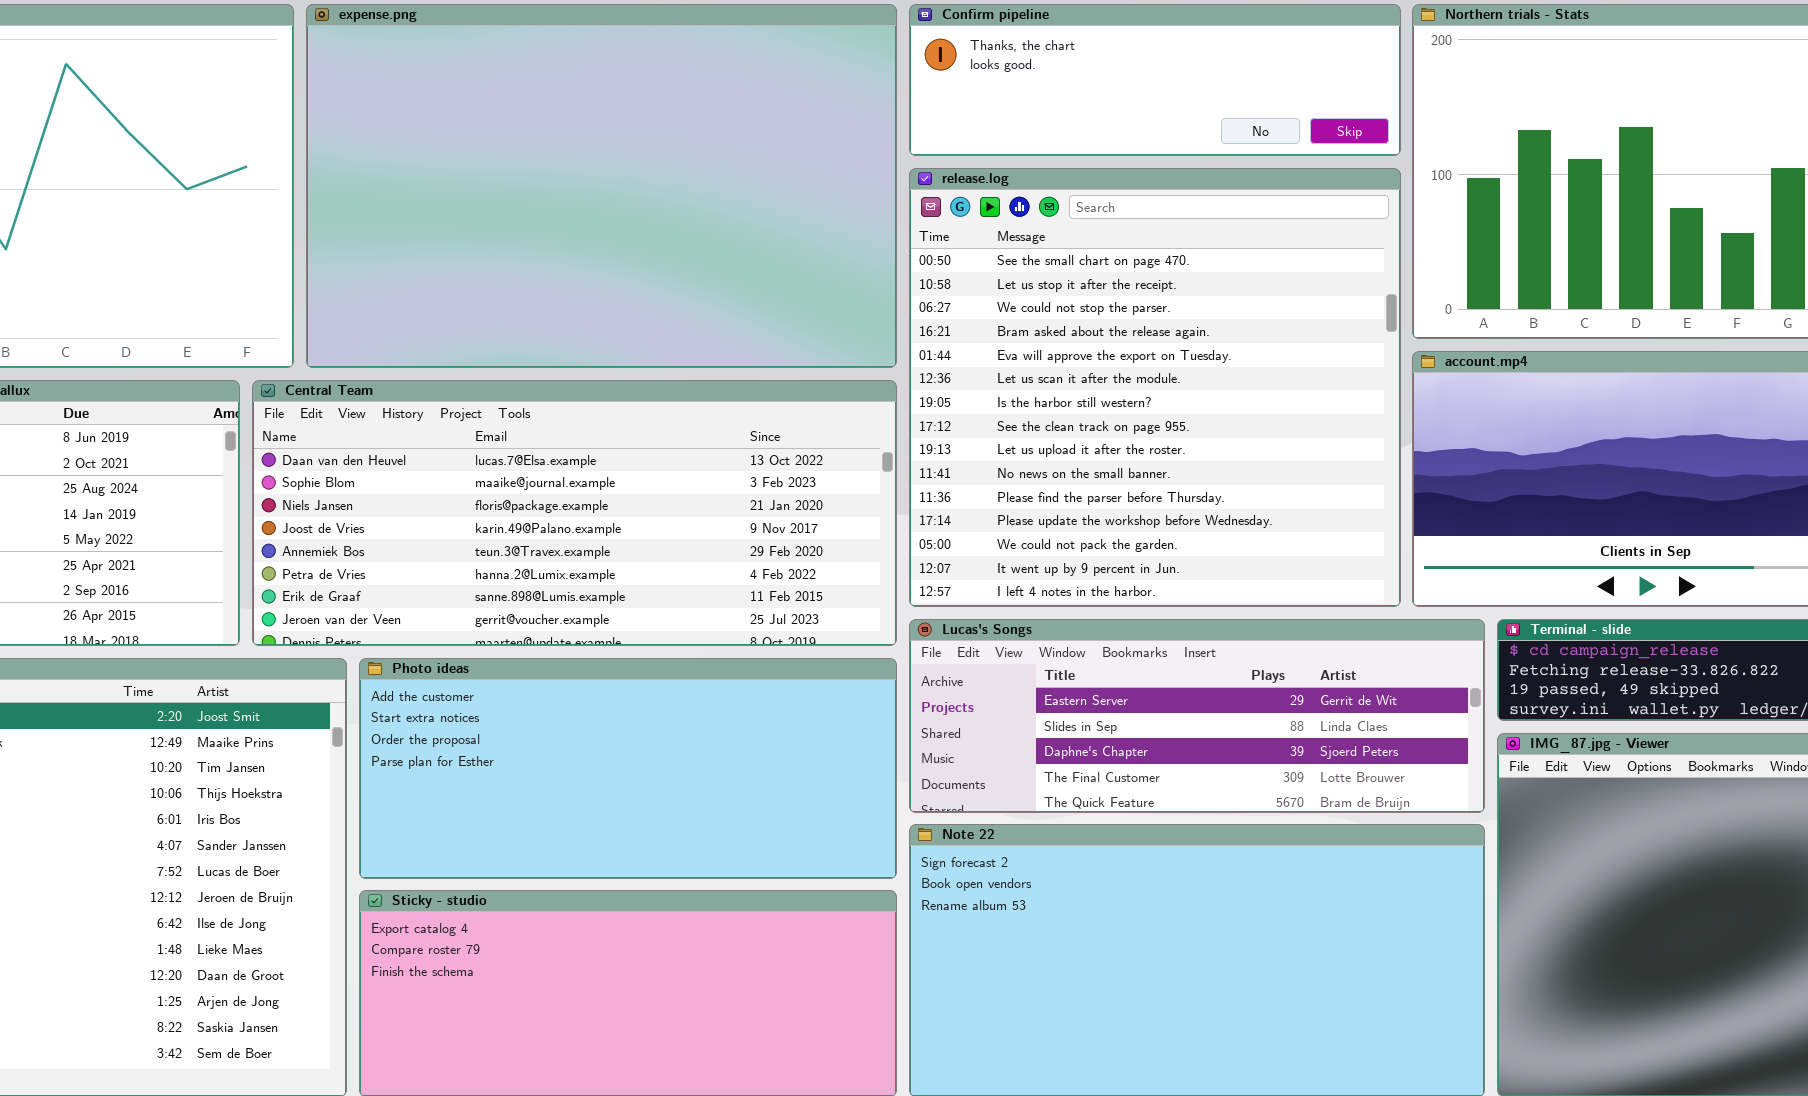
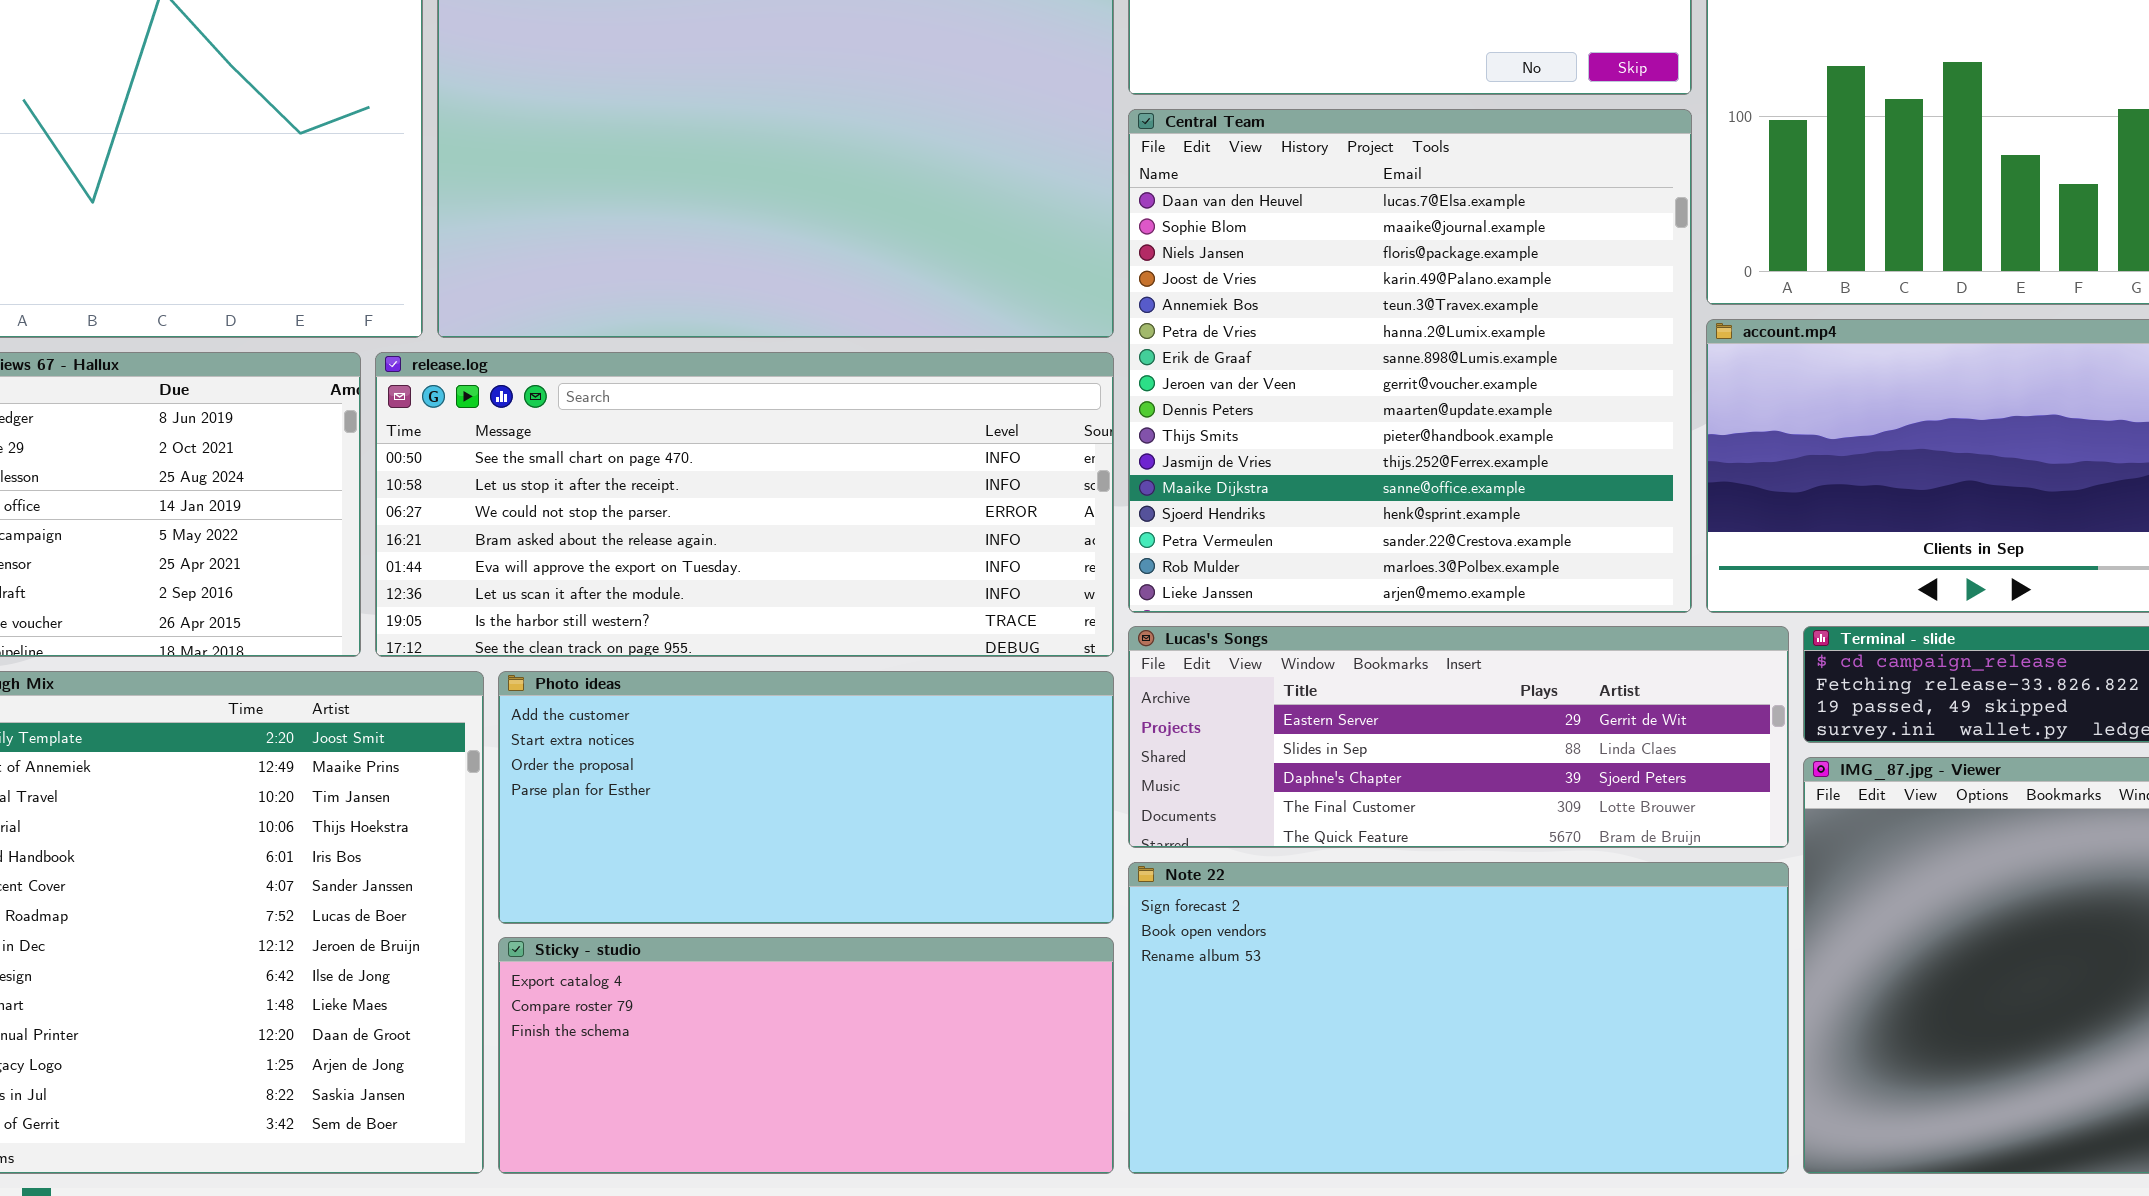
release.log: [909,168,1401,607] -> [375,352,1114,657], moved, resized
Central Team: [252,380,897,646] -> [1128,109,1692,613], moved, resized

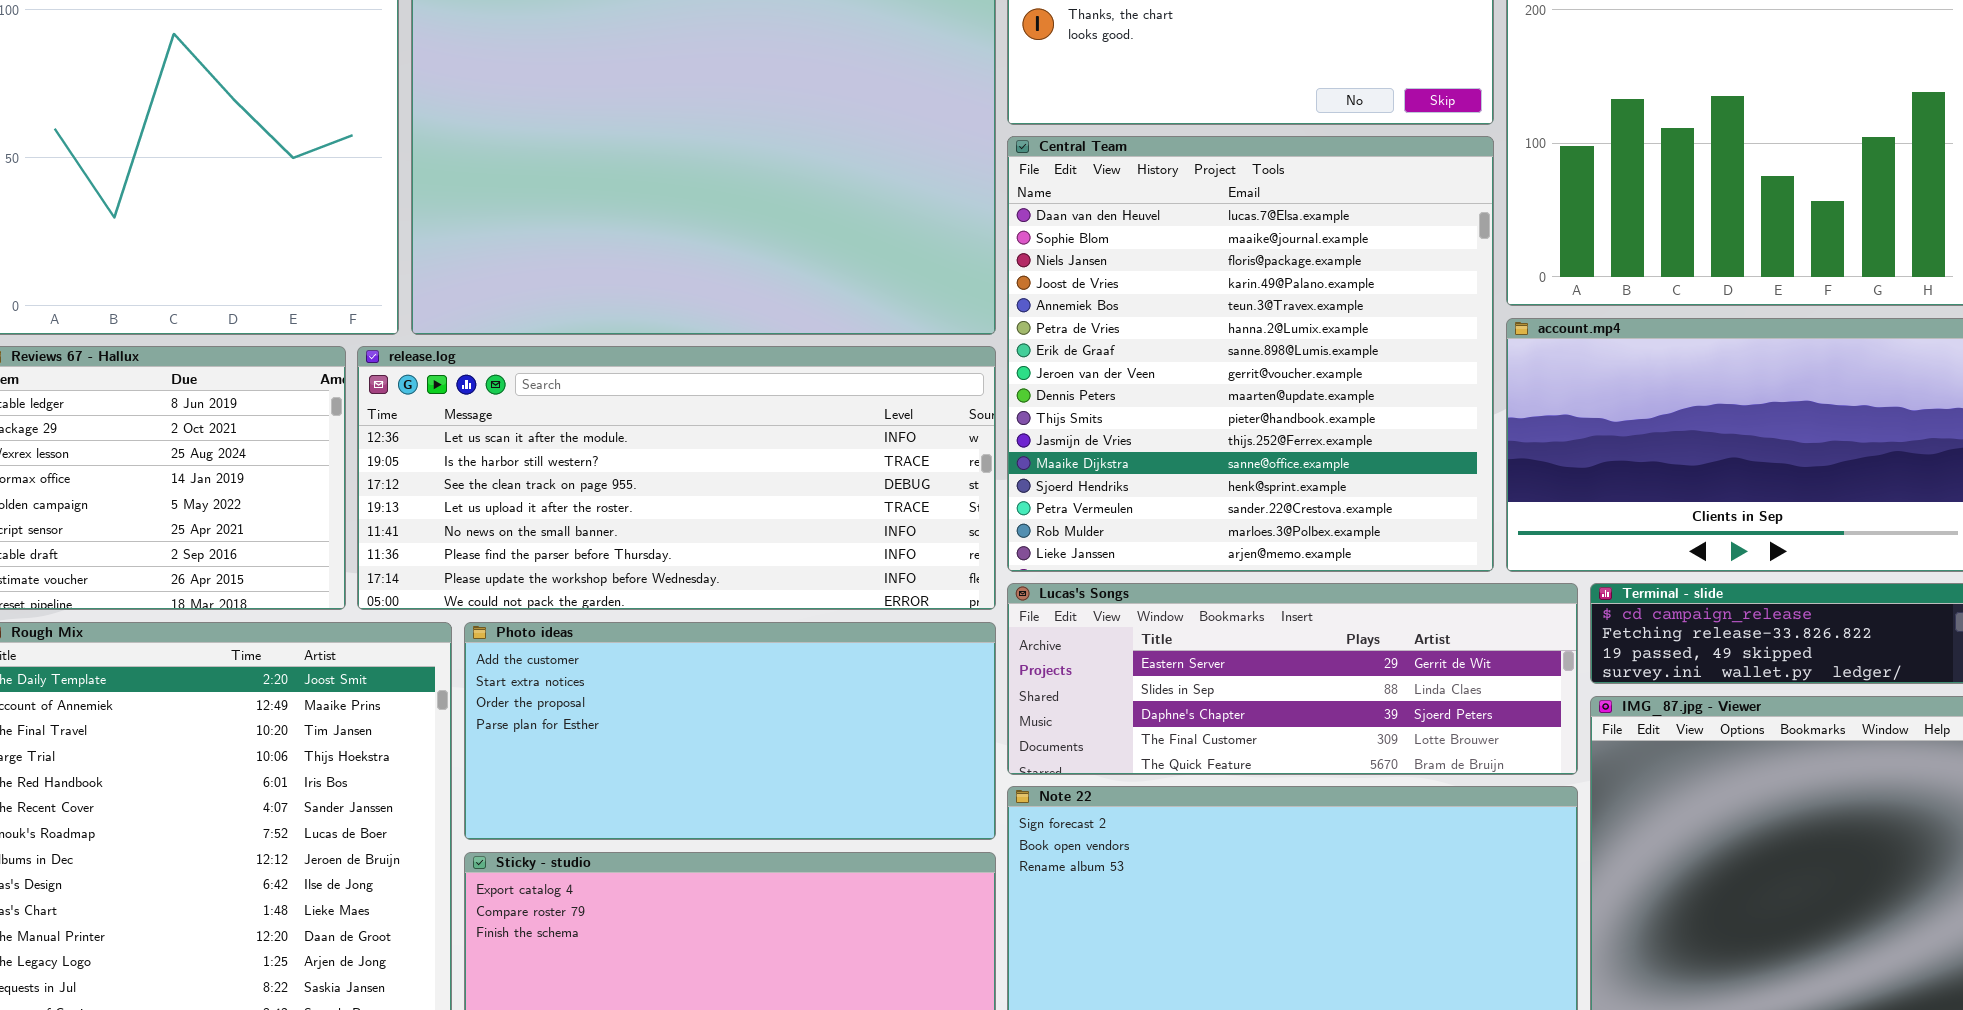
release.log: [375,352,1114,657] -> [357,346,996,610], scrolled down 5 rows

